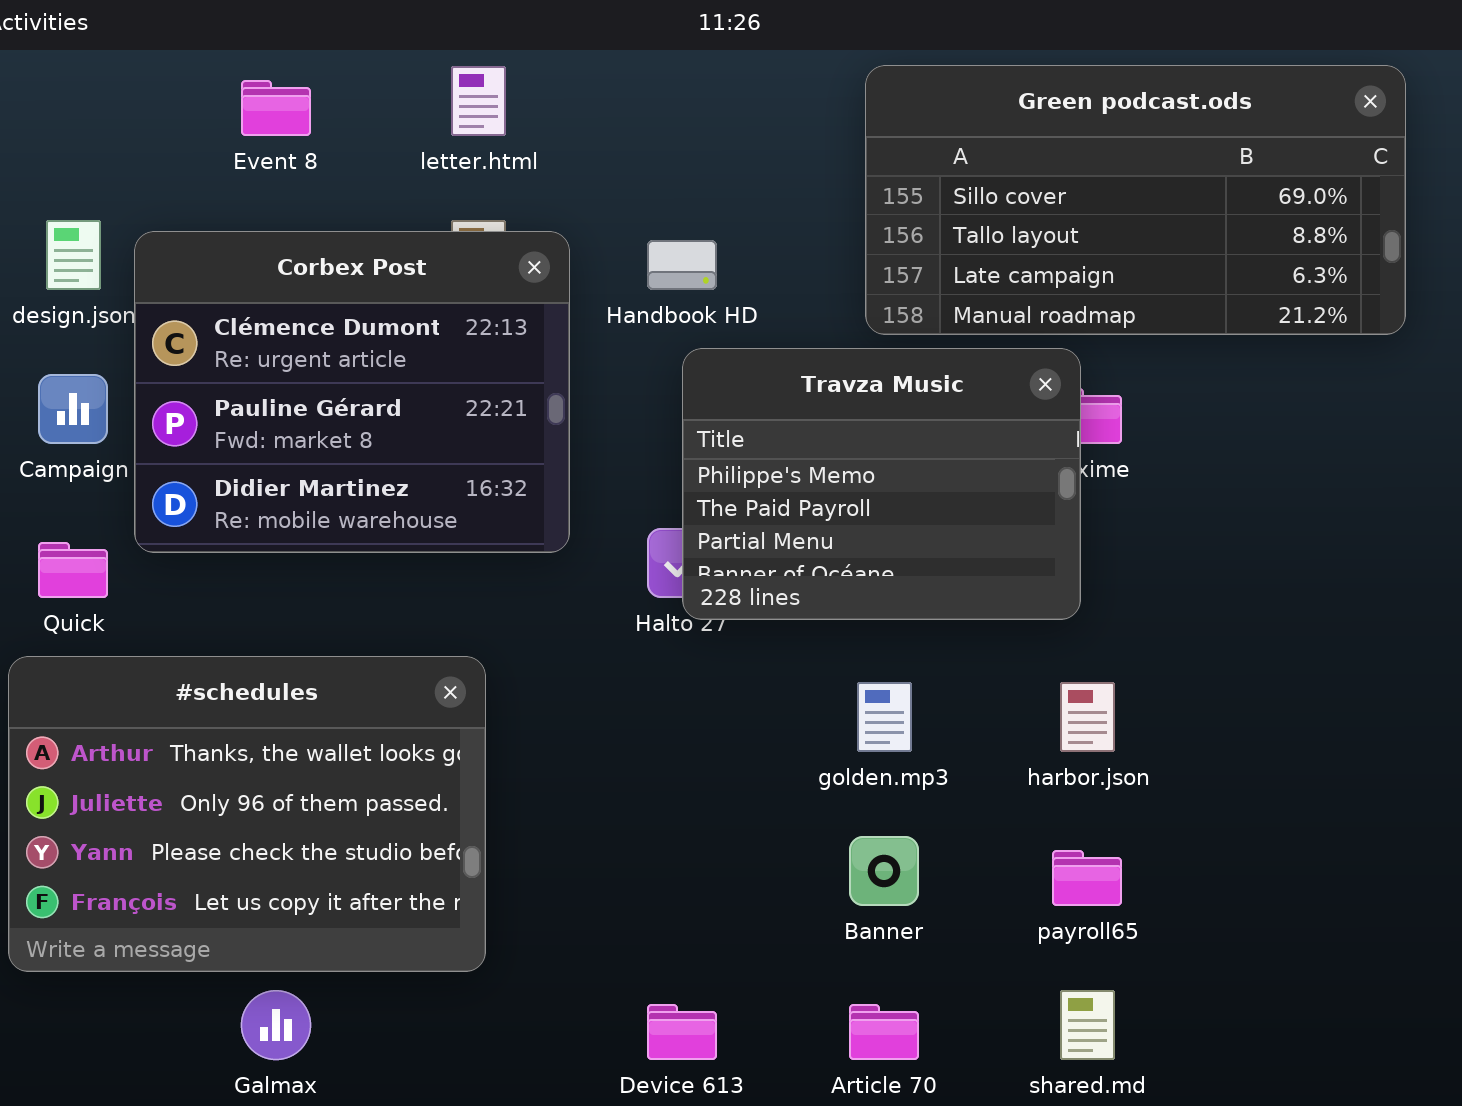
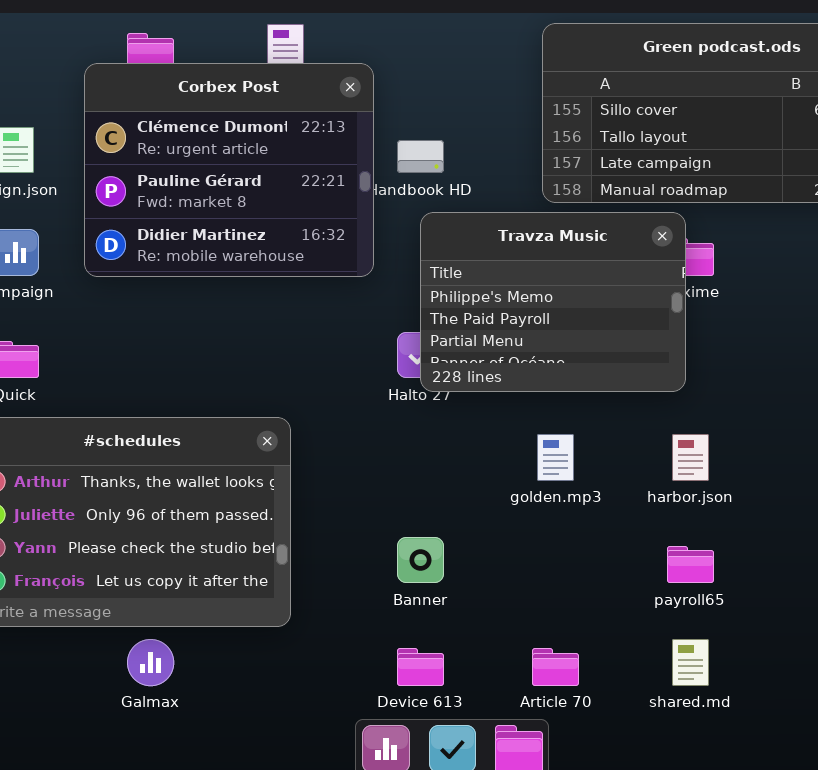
Corbex Post: [134,231,570,553] -> [84,63,374,277], moved
Banner: [849,836,919,906] -> [397,537,444,583], moved

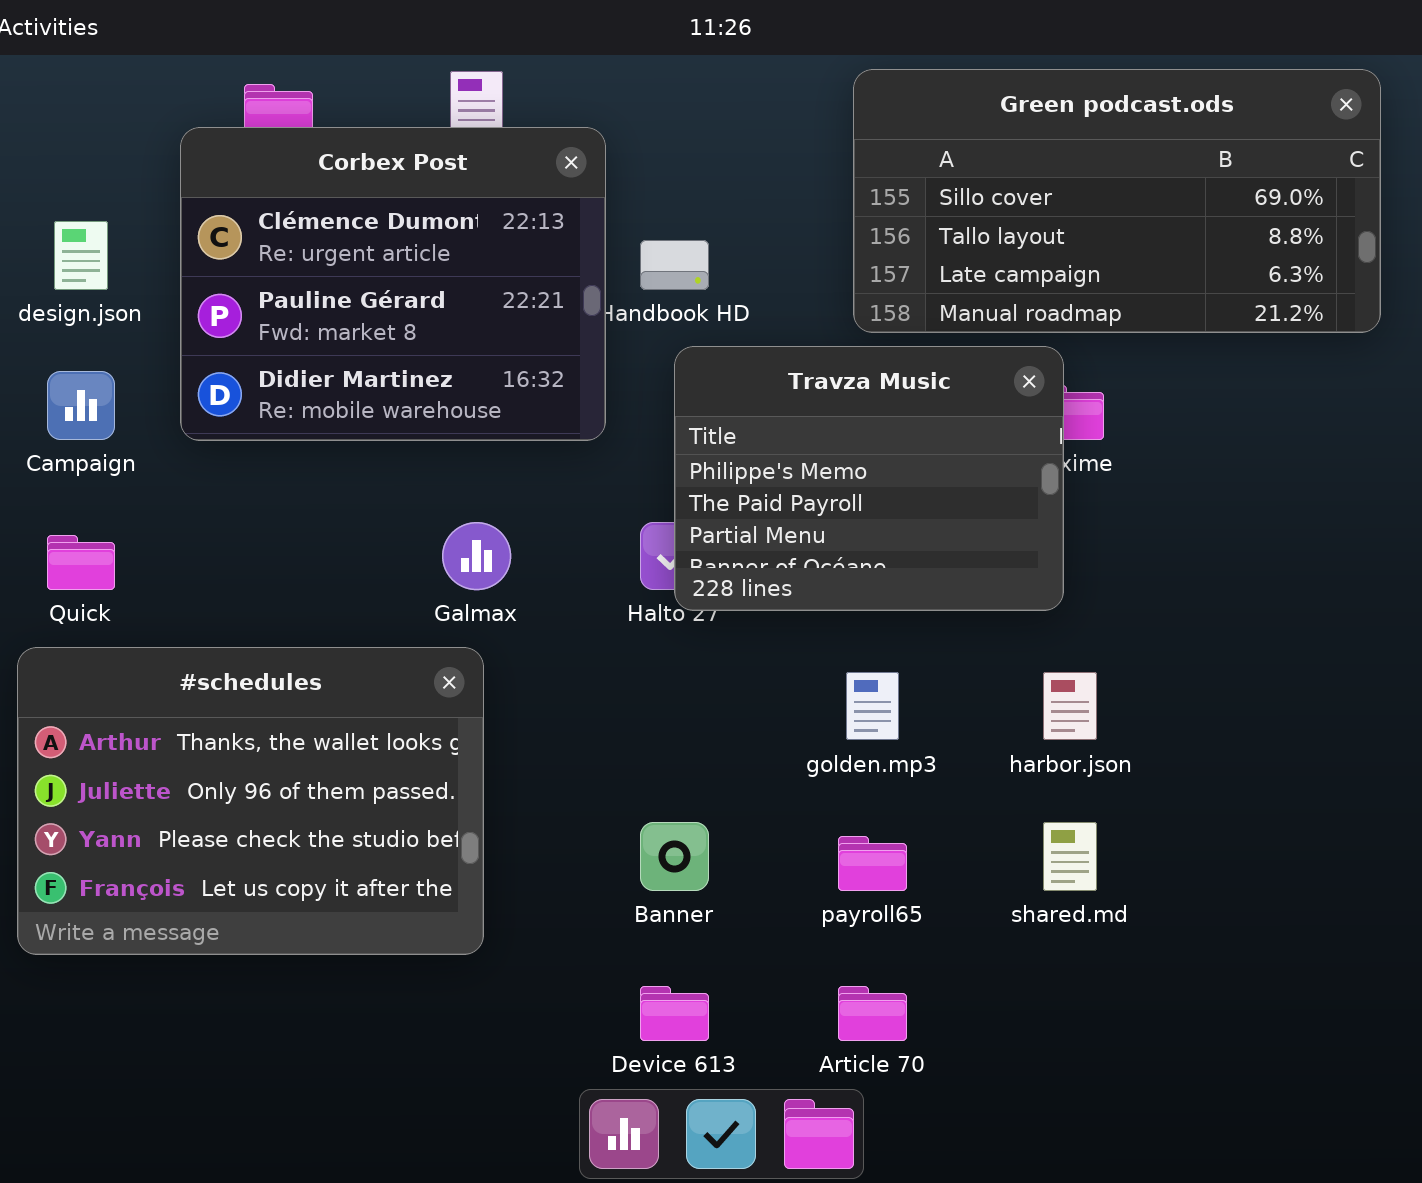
payroll65: [667,546,714,583] -> [838,836,907,891], moved
Galmax: [127,639,174,686] -> [442,522,511,590], moved
shared.md: [672,639,709,686] -> [1043,822,1097,891], moved

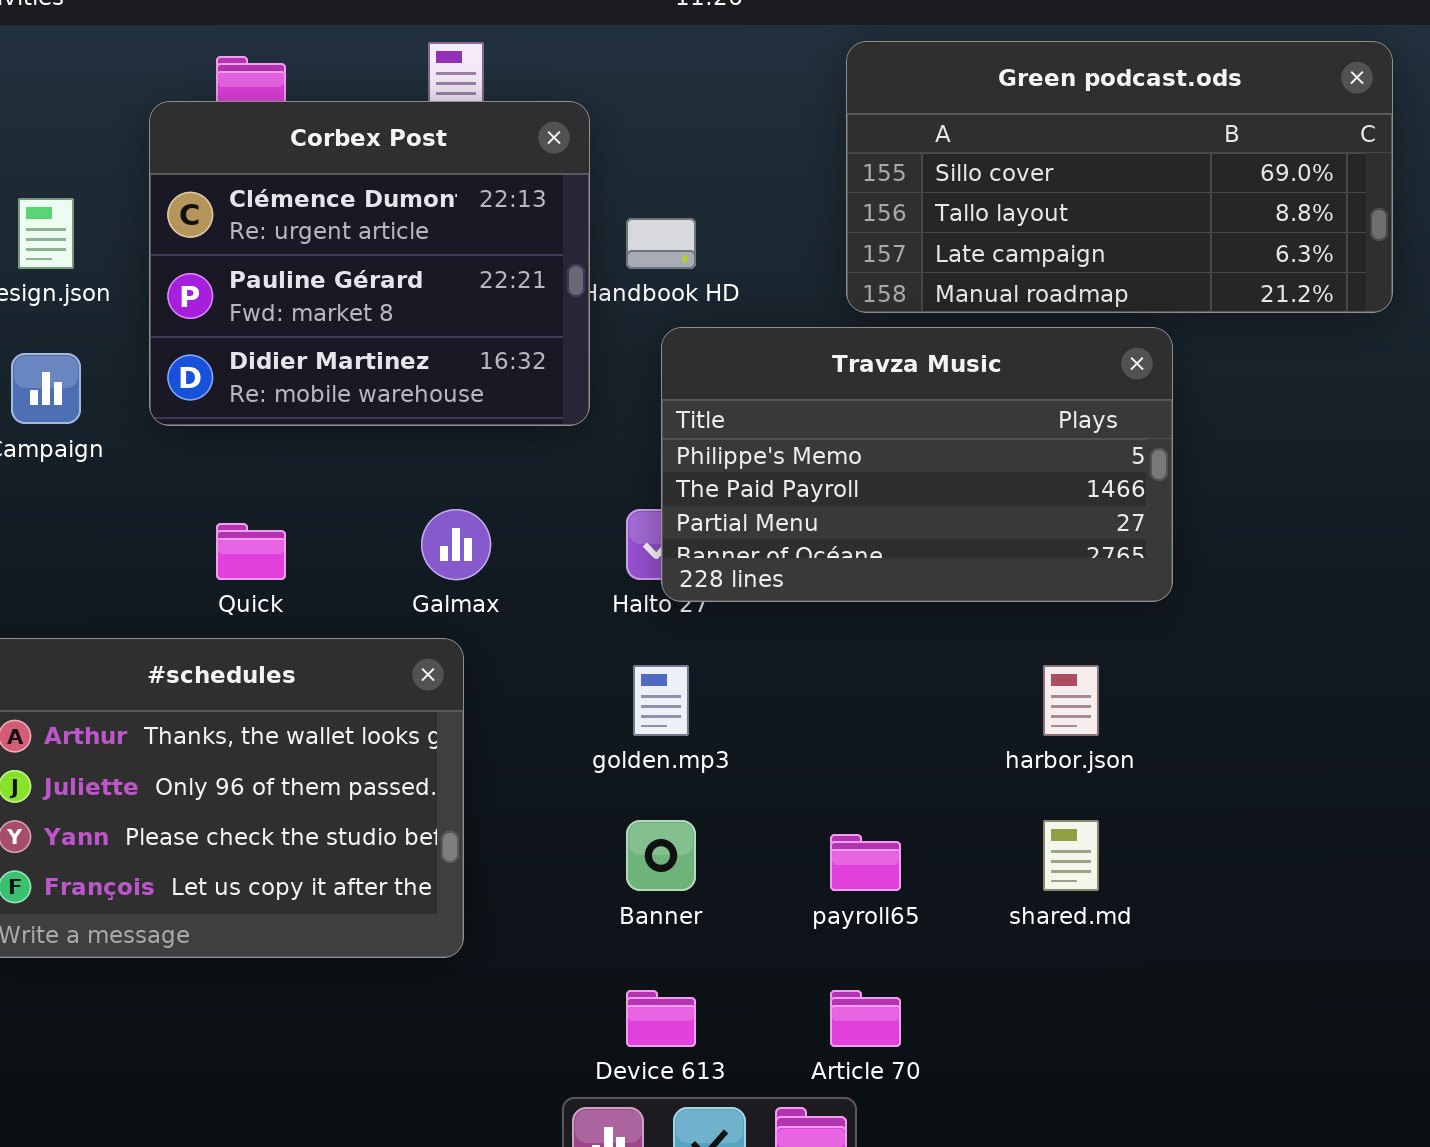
Travza Music: [674,346,1064,611] -> [661,327,1173,602], resized
Quick: [47,535,115,590] -> [216,523,286,580], moved
golden.mp3: [846,672,899,740] -> [633,665,689,736], moved

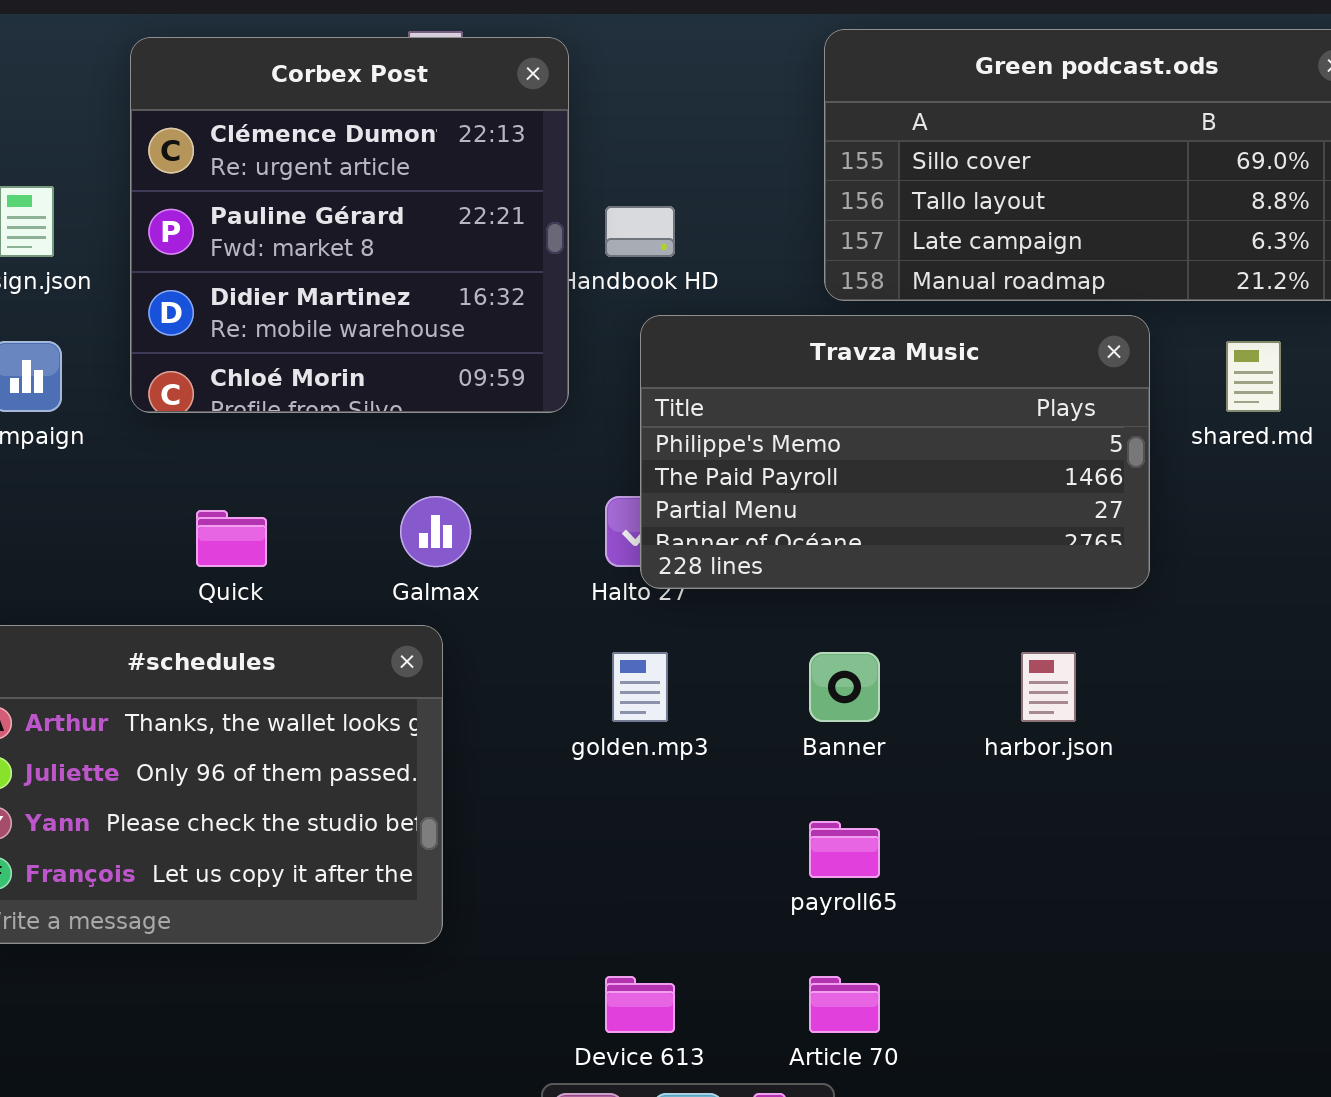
Corbex Post: [149,101,590,426] -> [130,37,569,413], resized
Banner: [626,820,696,891] -> [809,652,880,722], moved
shared.md: [1043,820,1099,891] -> [1226,341,1281,412], moved

